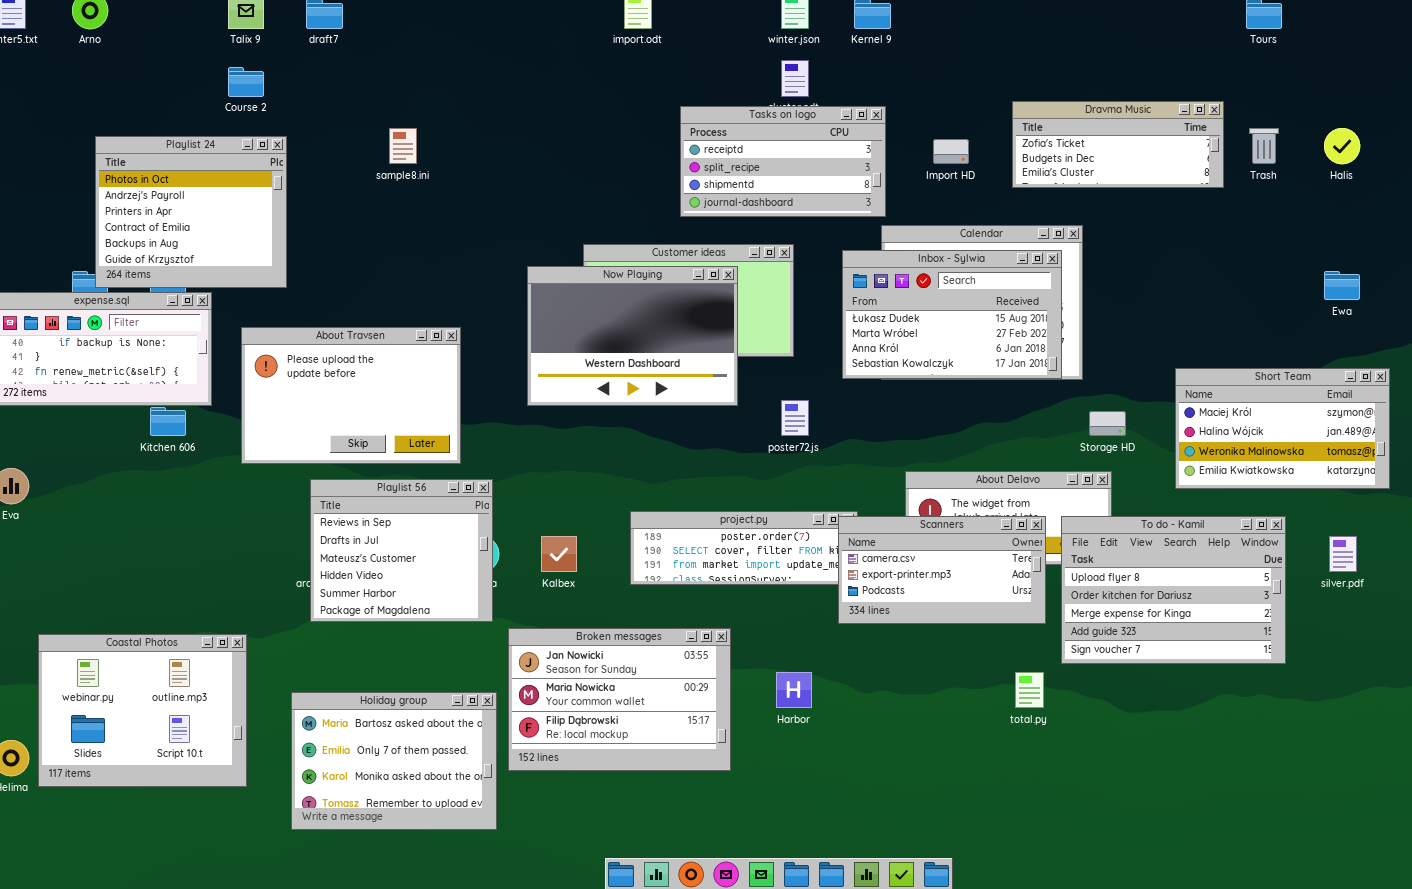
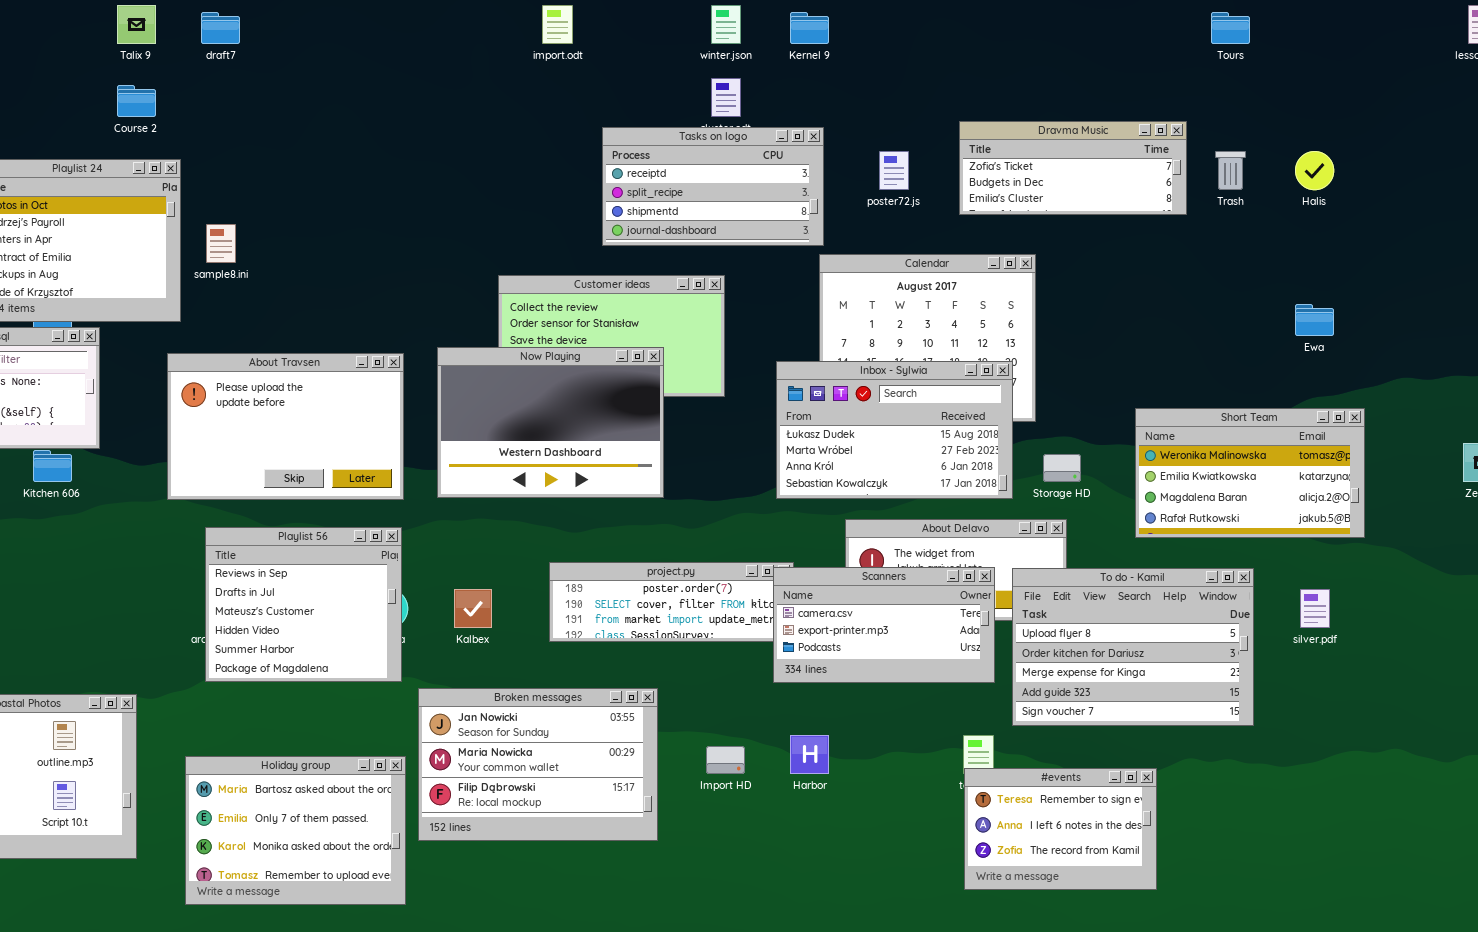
sample8.ini: [389,128,417,164] -> [206,224,236,263], moved
Import HD: [933,139,969,164] -> [706,746,745,774], moved
Inbox - Sylwia: [842,250,1062,379] -> [776,361,1013,499], moved
Now Playing: [527,266,738,406] -> [437,347,664,498], moved
About Travsen: [241,327,461,464] -> [167,353,404,500], moved
Short Team: [1175,368,1390,489] -> [1135,408,1365,538], scrolled down 2 rows
poster72.js: [781,400,809,436] -> [879,151,909,190], moved
Harbor: [776,672,812,708] -> [790,735,829,774], moved
#events: none -> [964,768,1157,890], opened

